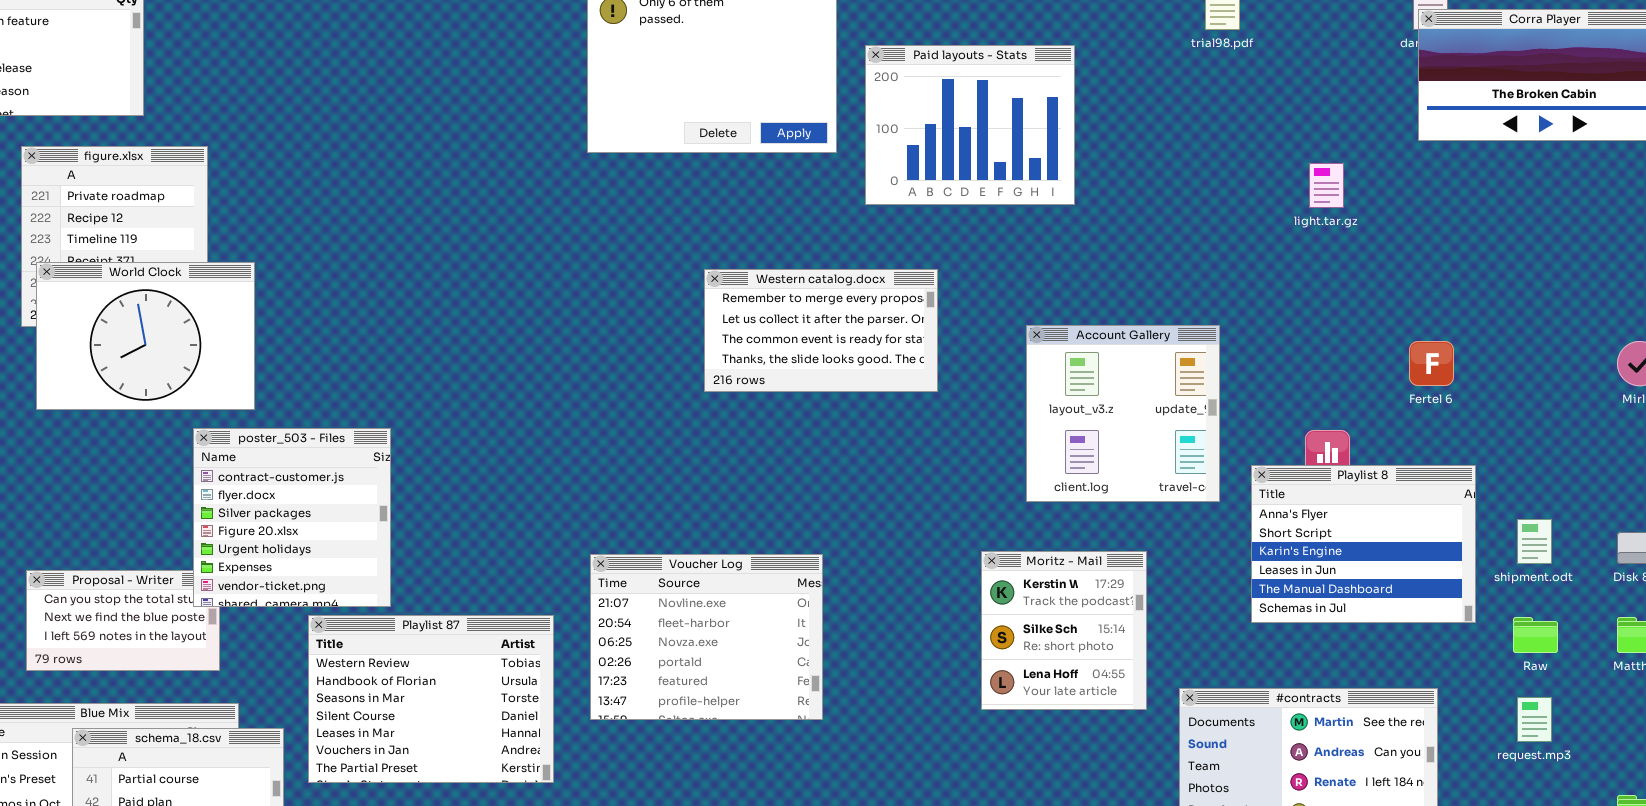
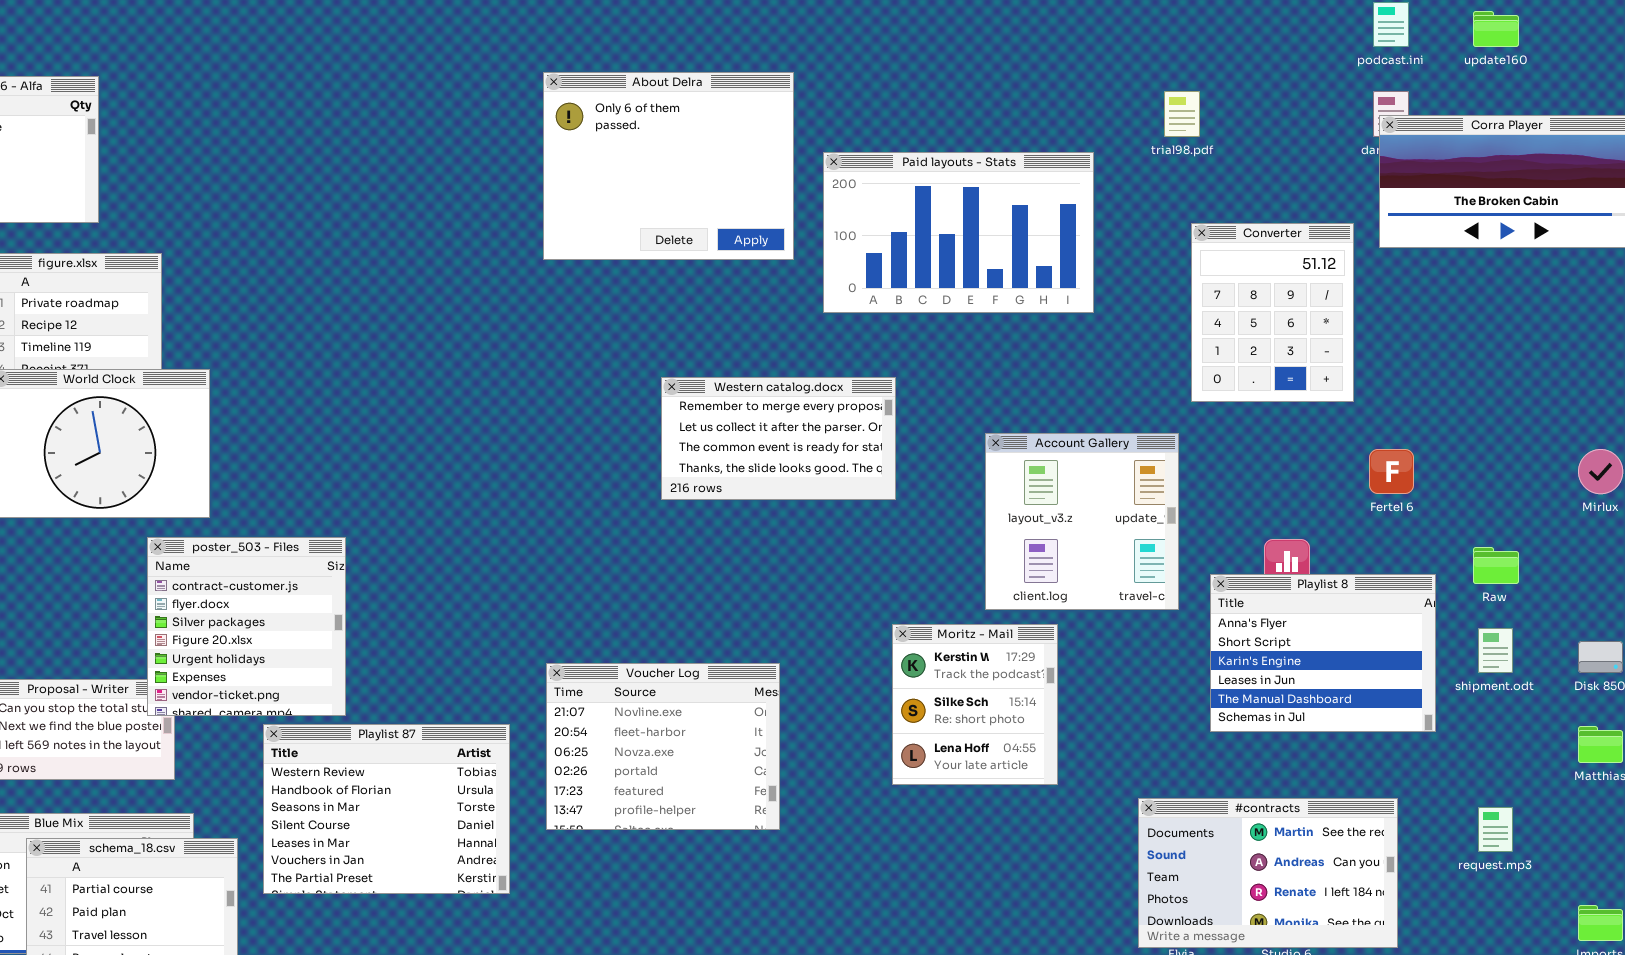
Paid layouts - Stats: [865,45,1075,205] -> [823,152,1094,313], resized
Converter: none -> [1191,223,1354,402], opened
Moritz - Mail: [981,551,1147,710] -> [892,624,1058,785], moved
Raw: [1513,617,1558,653] -> [1473,547,1519,584], moved

